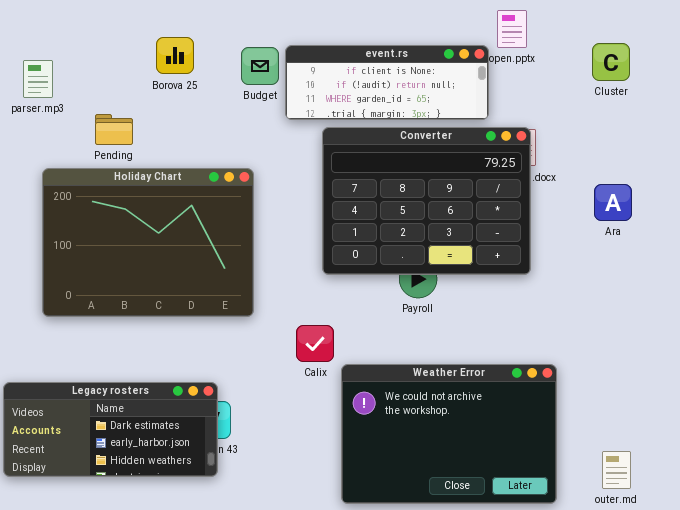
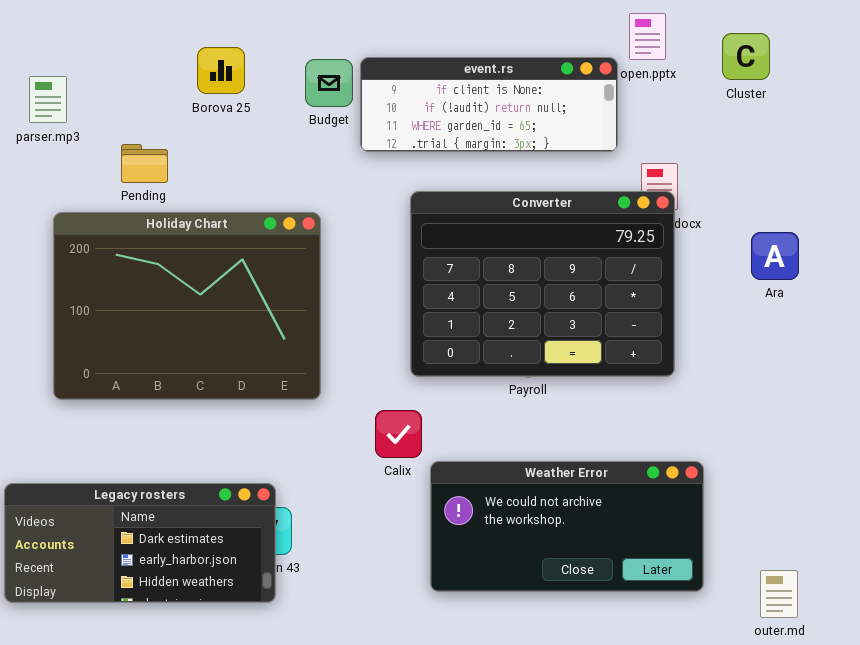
Cluster: [592,43,630,81] -> [722,33,770,80], moved
Converter: [322,127,531,275] -> [410,191,675,377], moved
Weather Error: [341,364,557,504] -> [430,461,704,592], resized

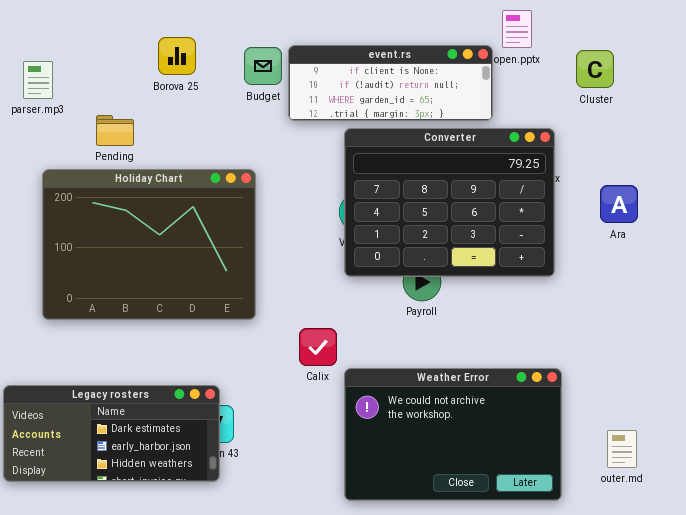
Cluster: [722,33,770,80] -> [576,50,614,88], moved
Converter: [410,191,675,377] -> [344,128,555,277], moved
Weather Error: [430,461,704,592] -> [344,368,562,501], resized
outer.md: [760,570,798,618] -> [607,430,637,468], moved

